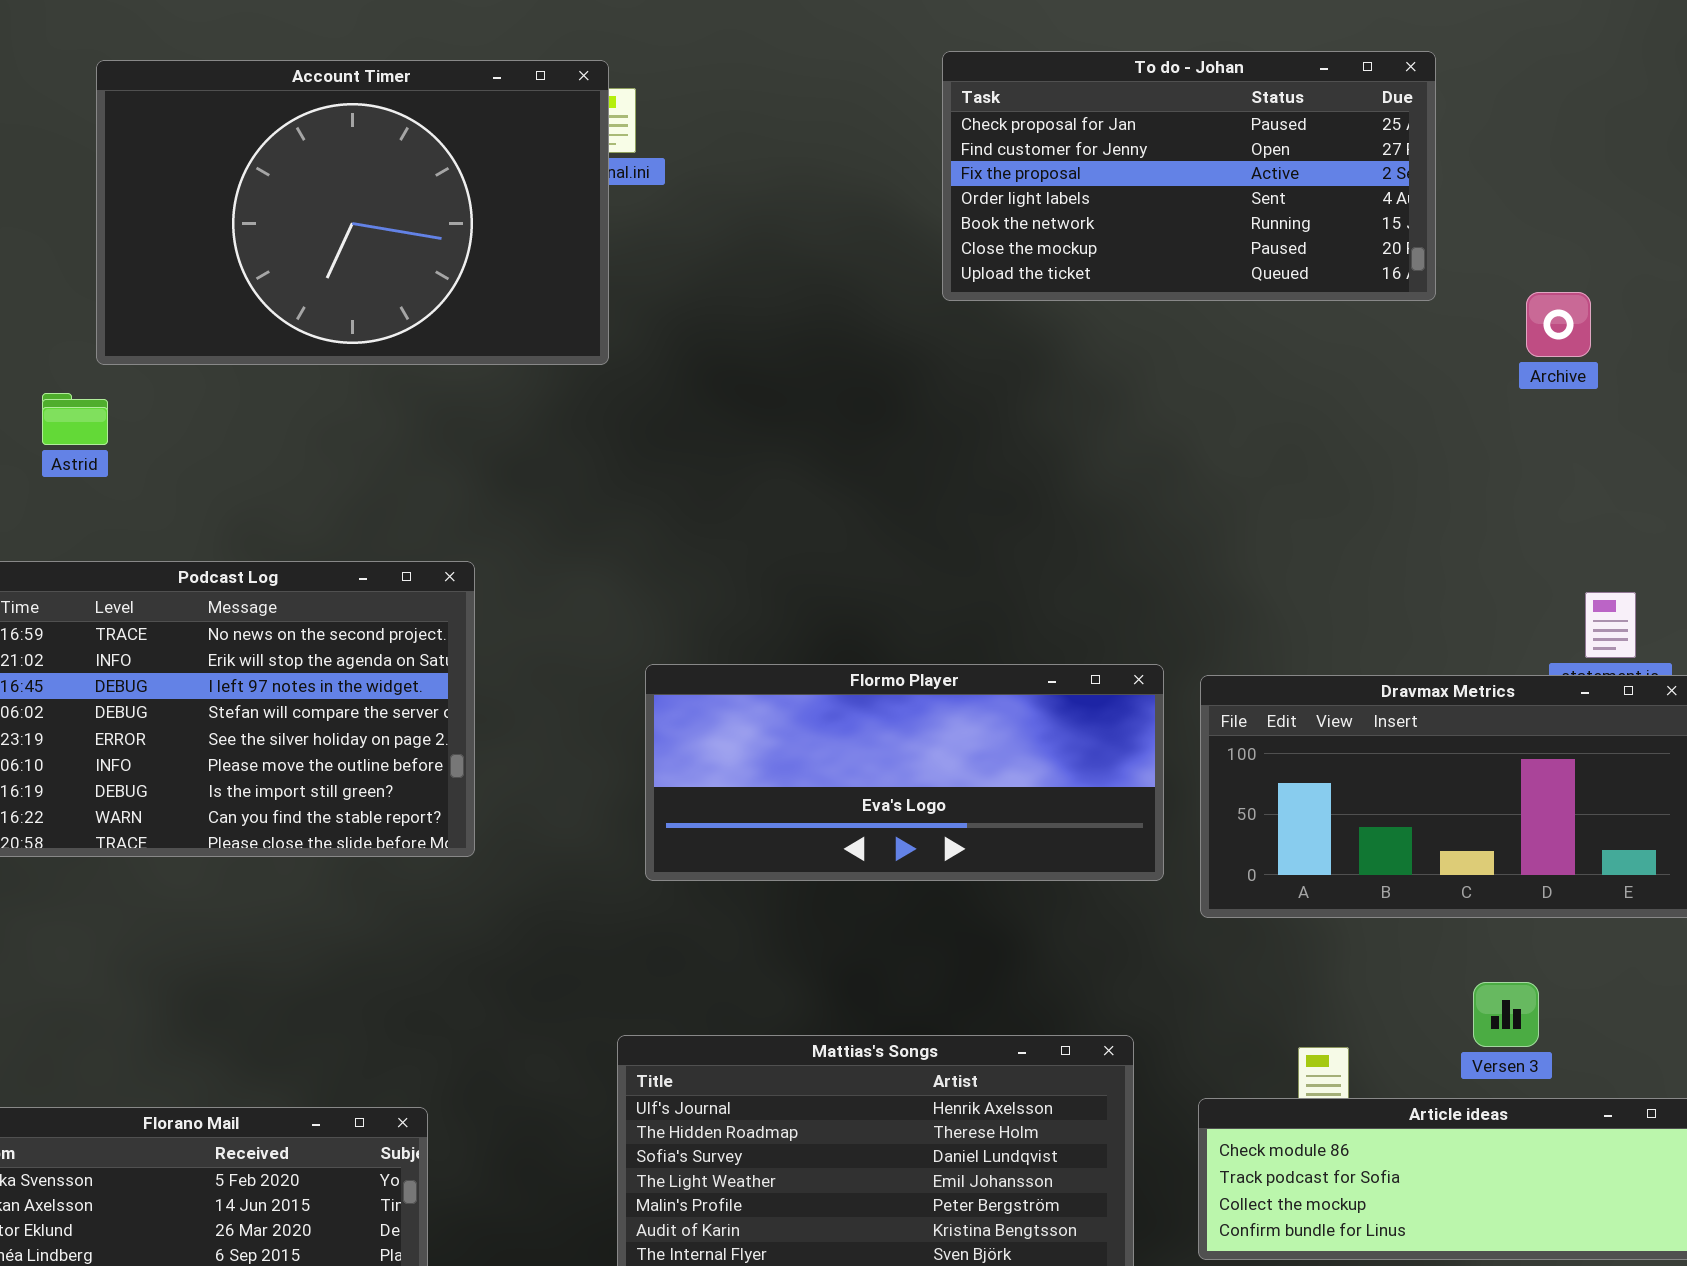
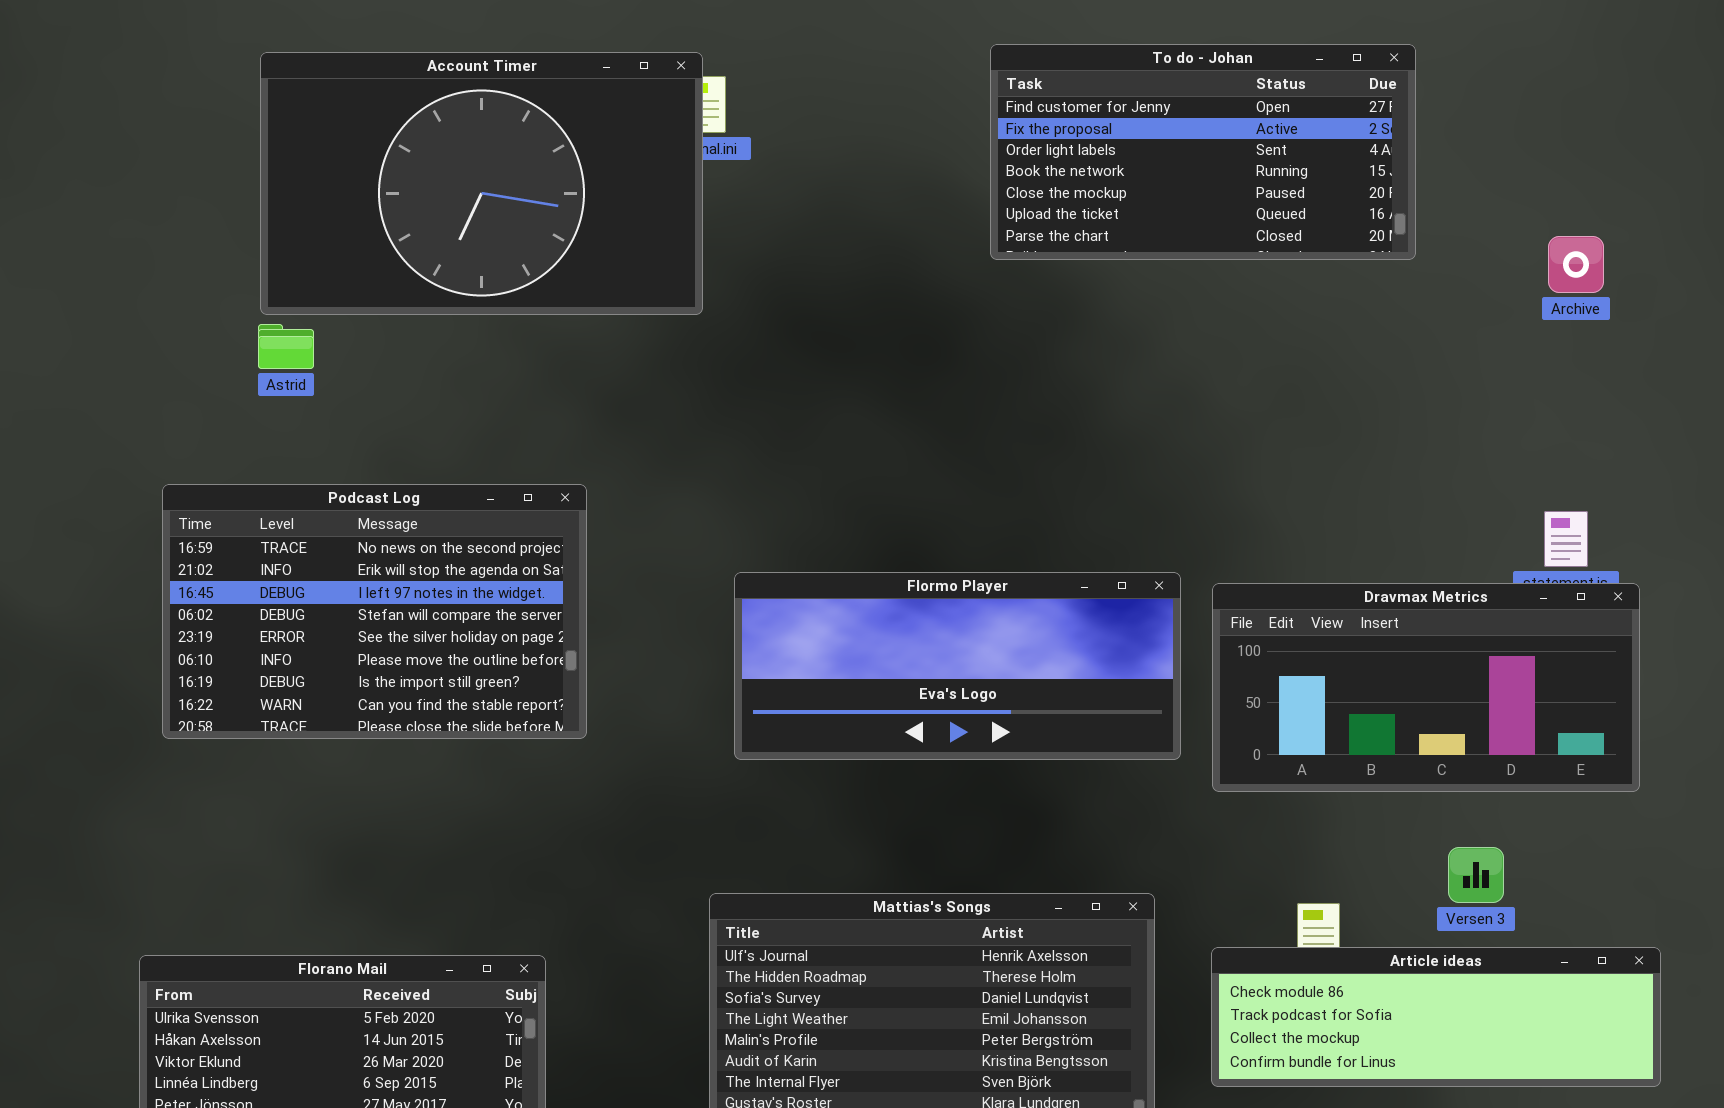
To do - Johan: [942,51,1436,301] -> [990,44,1416,260], scrolled down 1 row
Archive: [1526,292,1591,357] -> [1548,236,1604,293], moved
Astrid: [42,393,108,445] -> [258,324,314,369], moved

